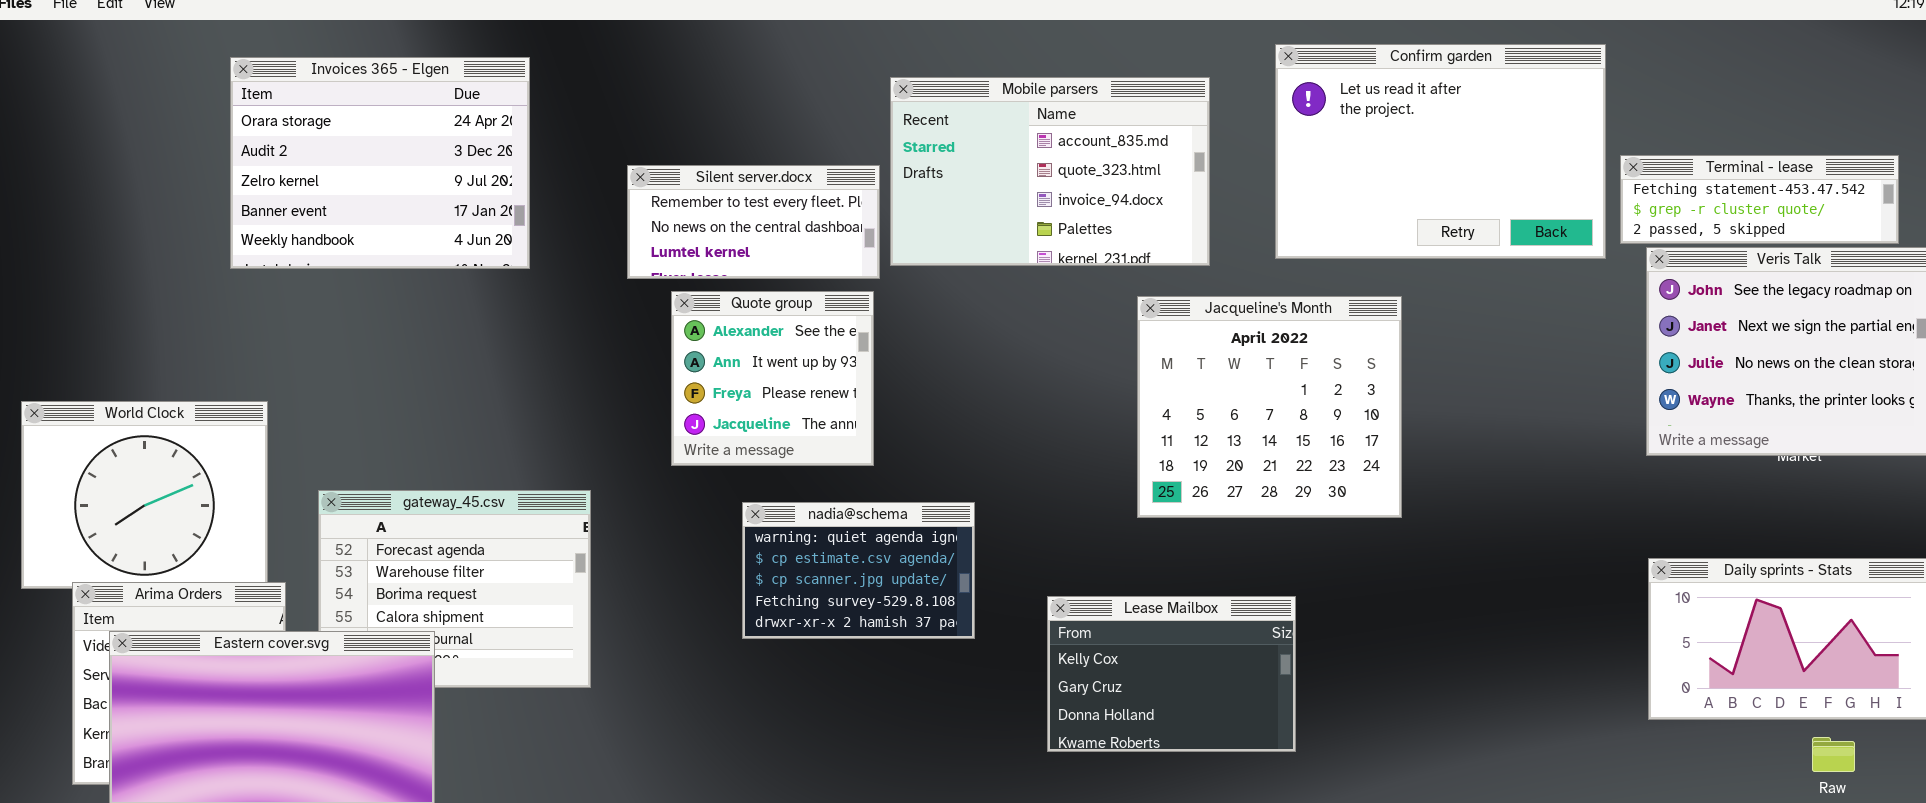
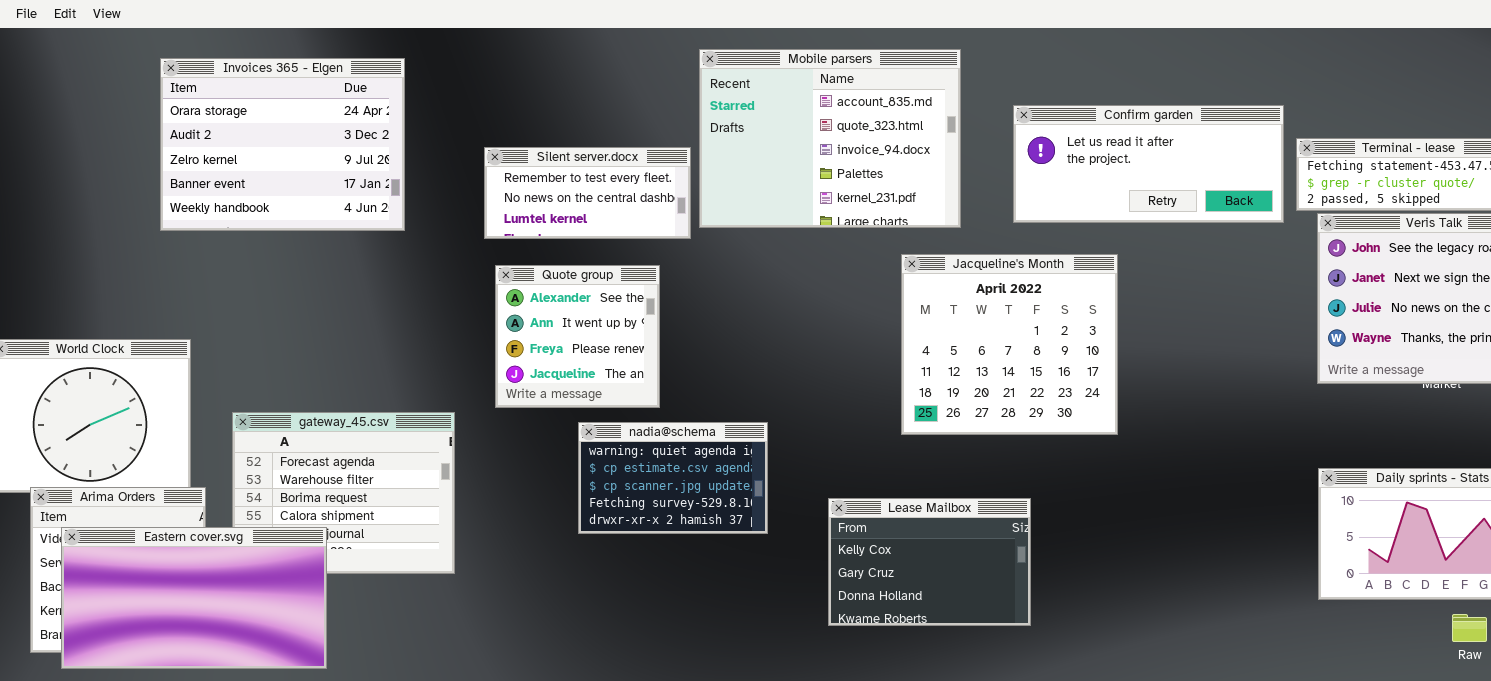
Confirm garden: [1275,44,1606,259] -> [1013,105,1284,223], resized
Mobile parsers: [890,77,1210,266] -> [699,49,961,228], resized
Quote group: [671,291,874,466] -> [495,265,660,408], moved

